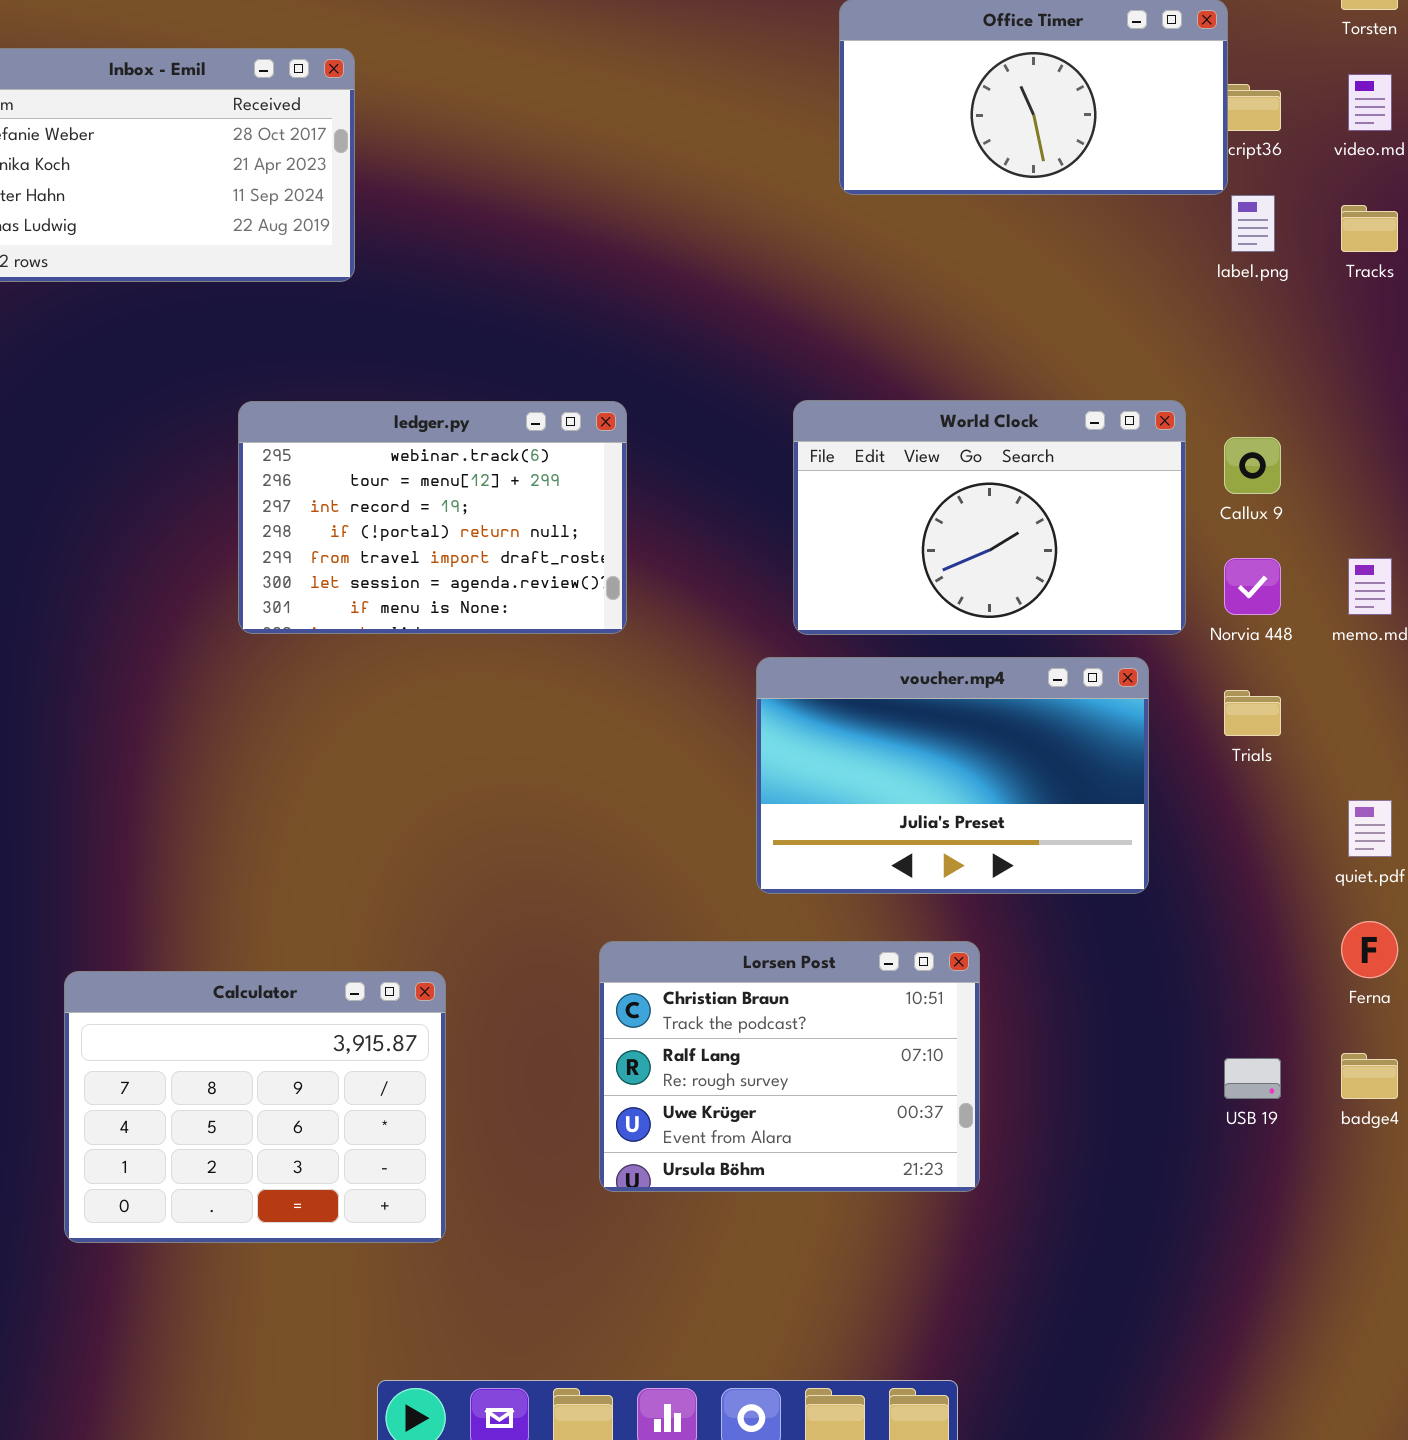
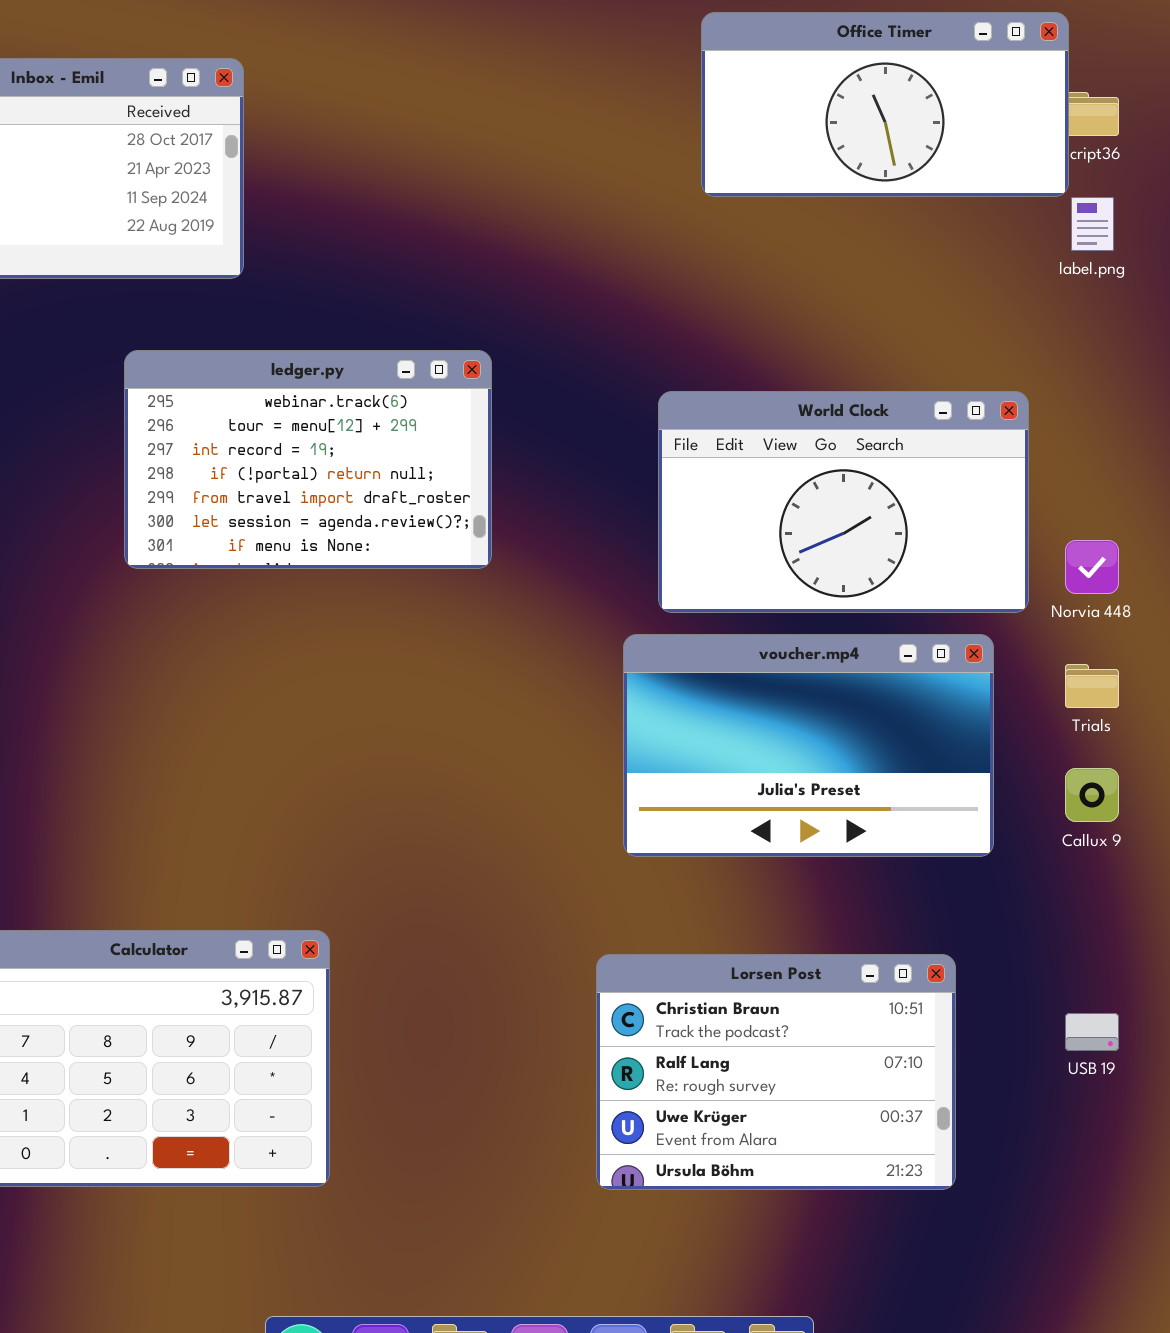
ledger.py: [238,401,627,634] -> [124,350,492,569], moved
Callux 9: [1224,437,1281,494] -> [1065,768,1119,822], moved
Lorsen Post: [599,941,980,1192] -> [596,954,956,1190], moved

